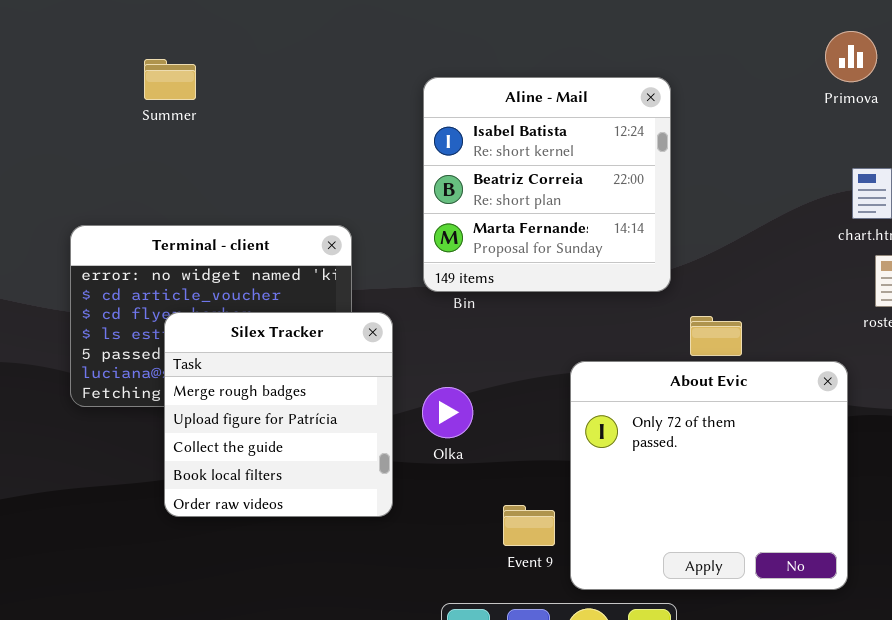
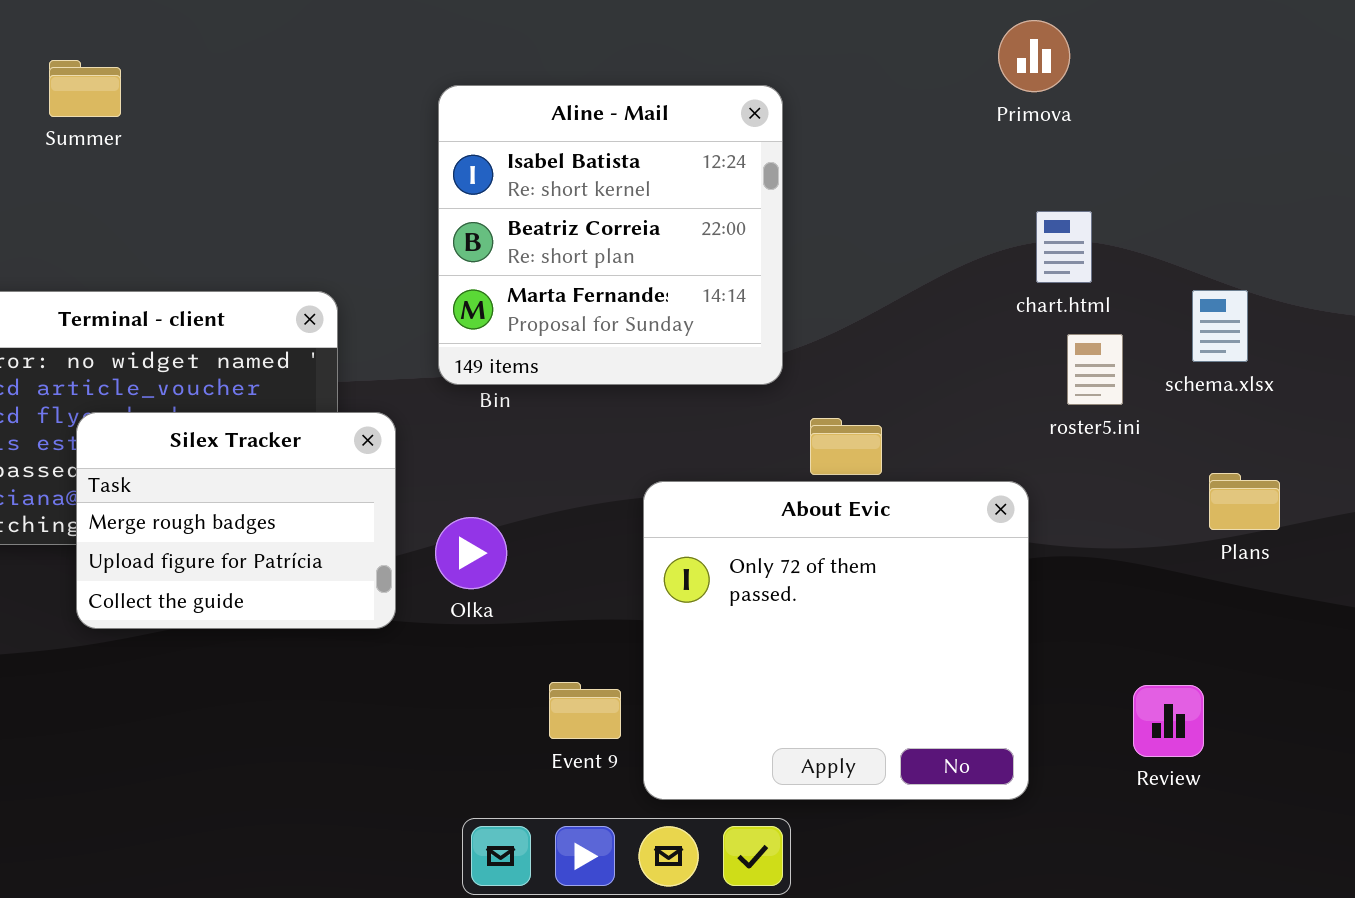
Silex Tracker: [164,312,393,517] -> [76,412,396,629], resized

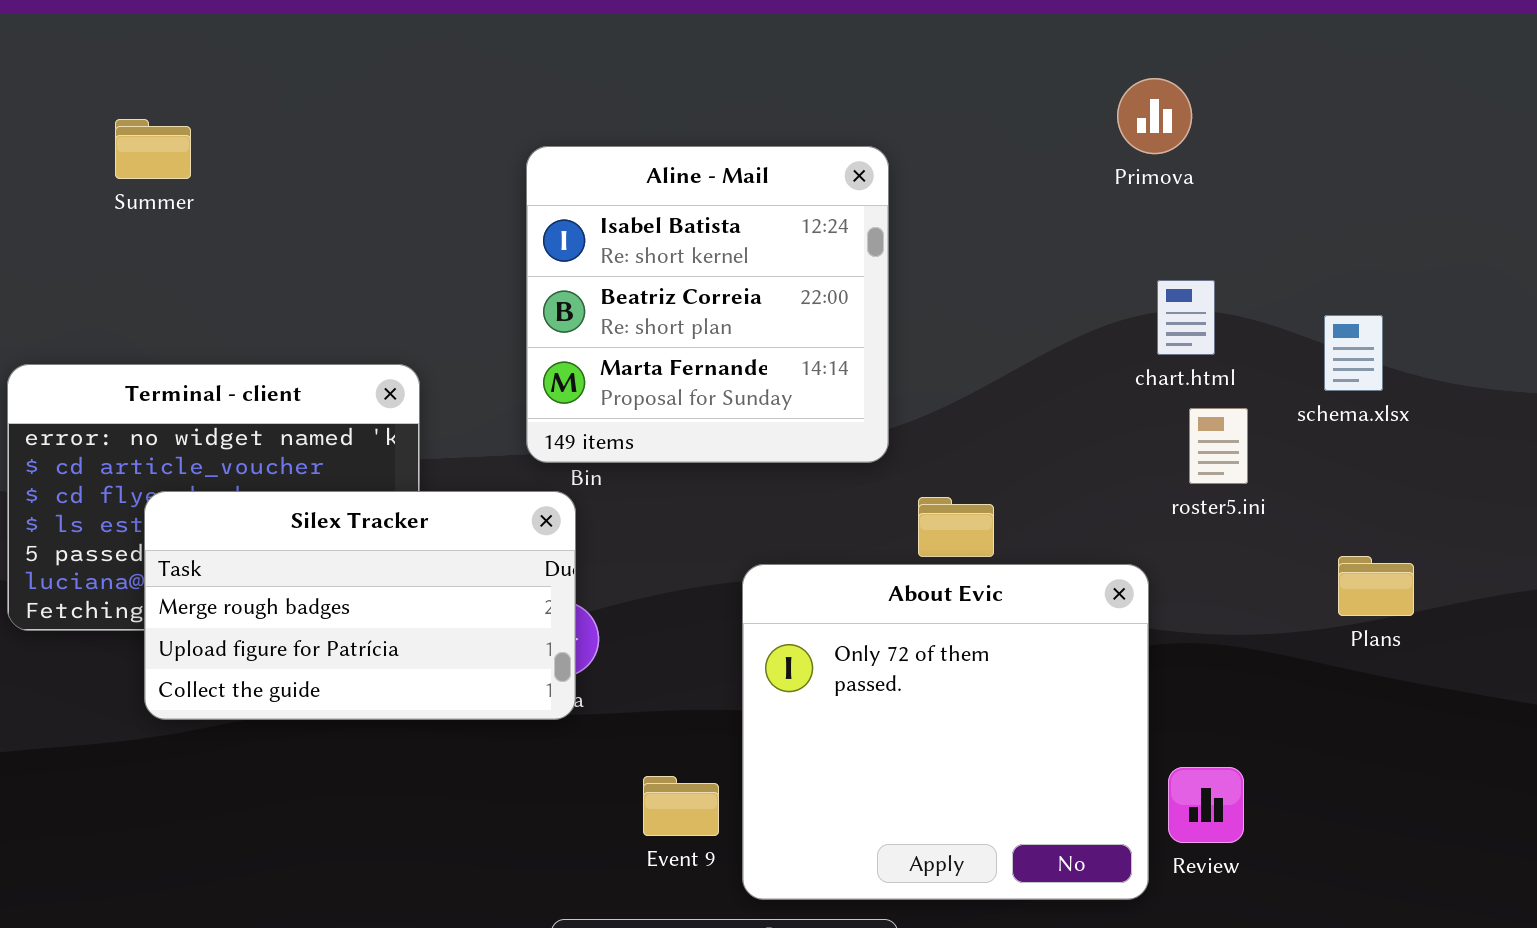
schema.xlsx: [1192,290,1248,362] -> [1324,315,1383,391], moved
Silex Tracker: [76,412,396,629] -> [144,491,576,720], resized
Review: [1133,685,1204,757] -> [1168,767,1244,843], moved

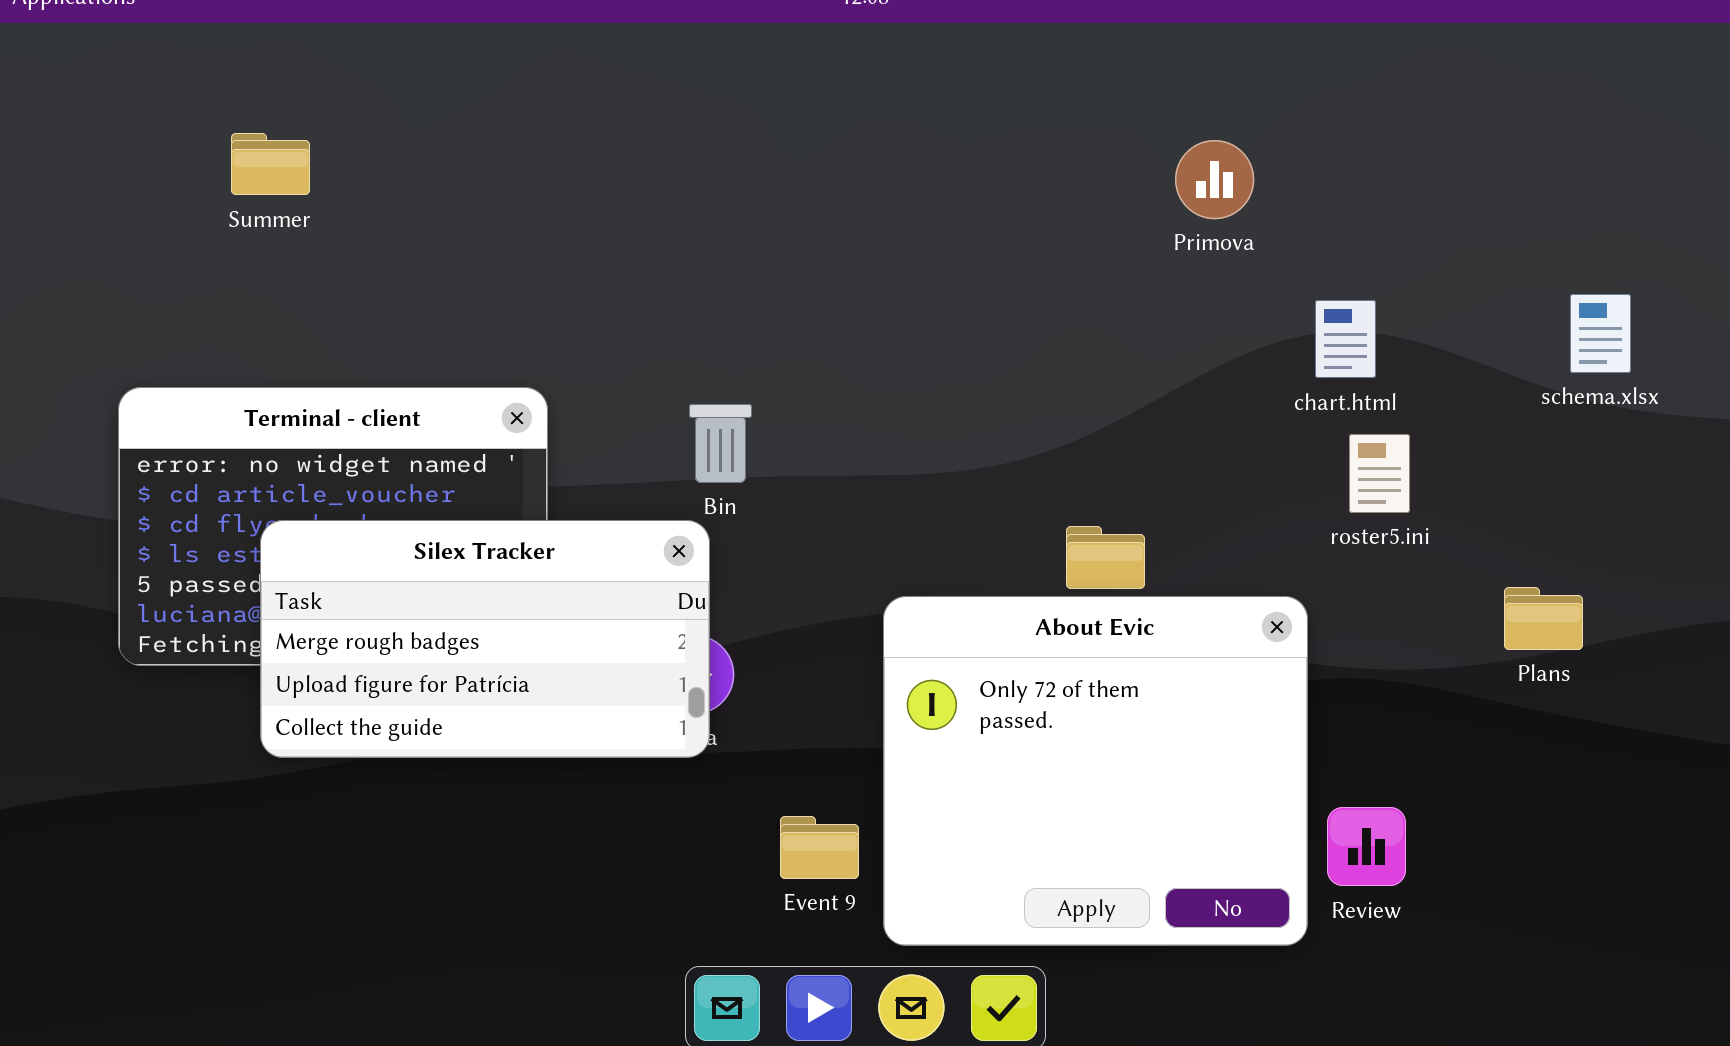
Primova: [1117,78,1192,154] -> [1175,140,1254,219], moved
Aline - Mail: [526,146,889,463] -> none, closed
schema.xlsx: [1324,315,1383,391] -> [1570,294,1631,373], moved

